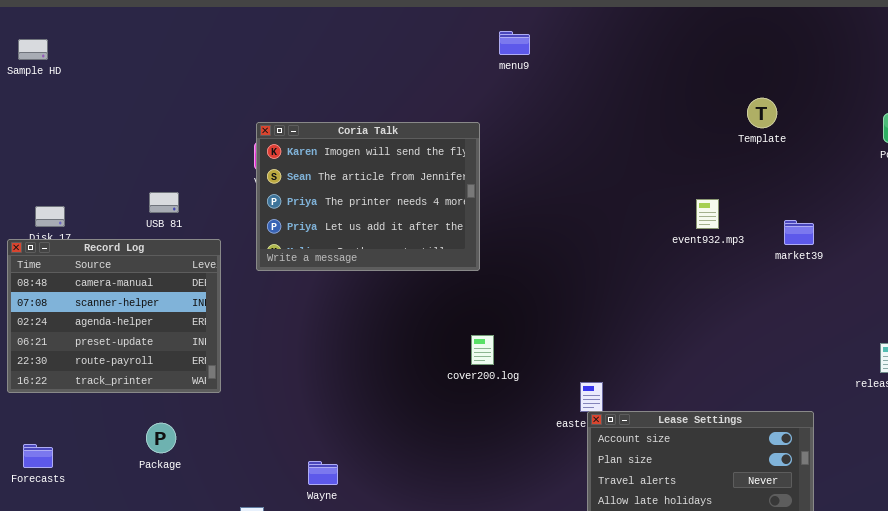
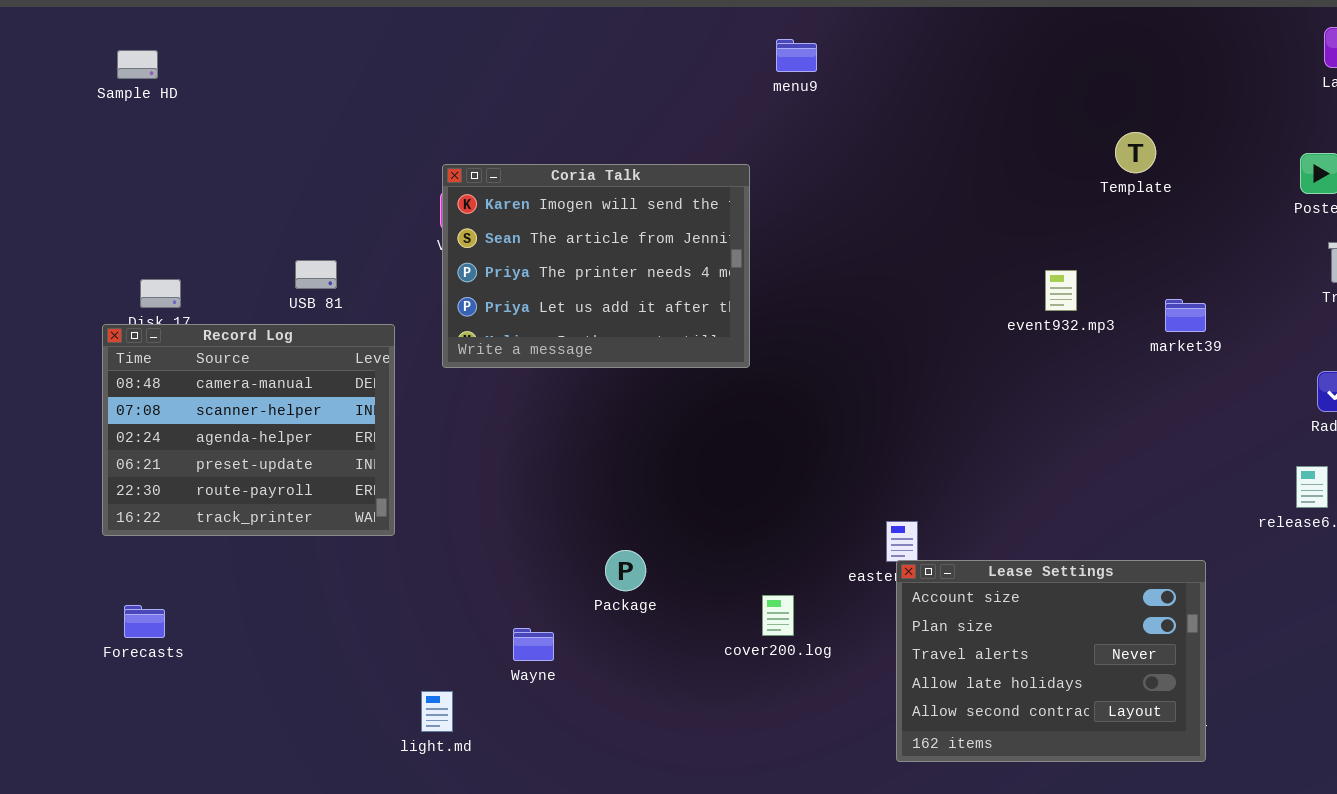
cover200.log: [471,335,494,365] -> [762,595,794,636], moved
Package: [146,423,176,453] -> [605,550,646,591], moved

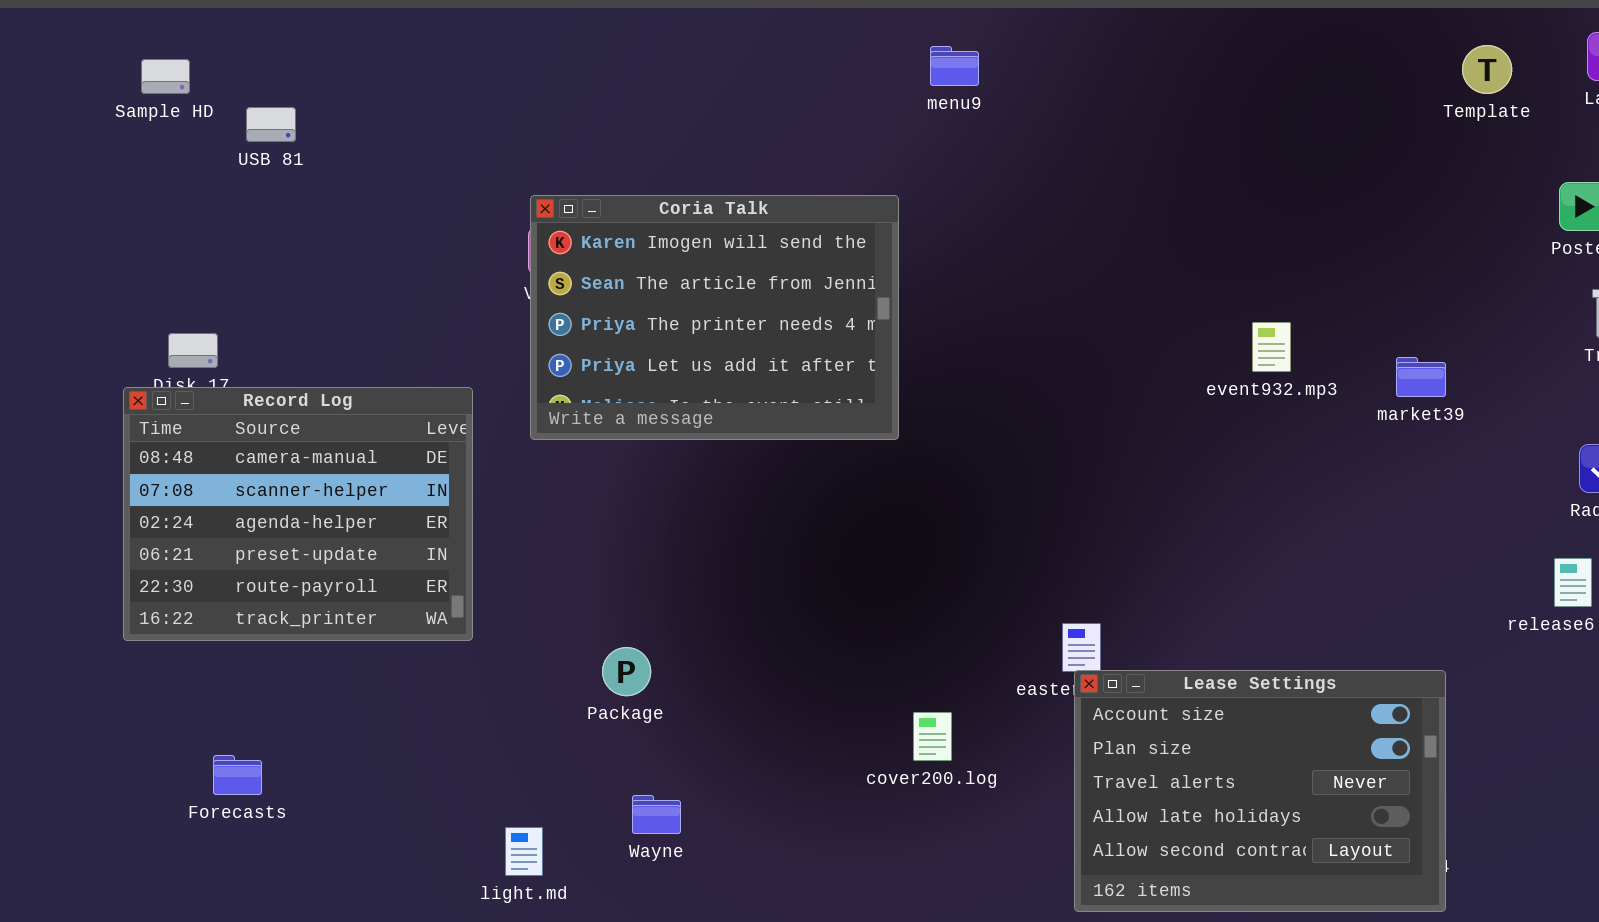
Template: [1115,132,1156,173] -> [1462,45,1512,94], moved
USB 81: [295,260,337,289] -> [246,107,296,142], moved
Package: [605,550,646,591] -> [602,647,651,696], moved
Forecasts: [124,605,165,638] -> [213,755,262,795], moved
Wayne: [513,628,554,661] -> [632,795,681,834], moved

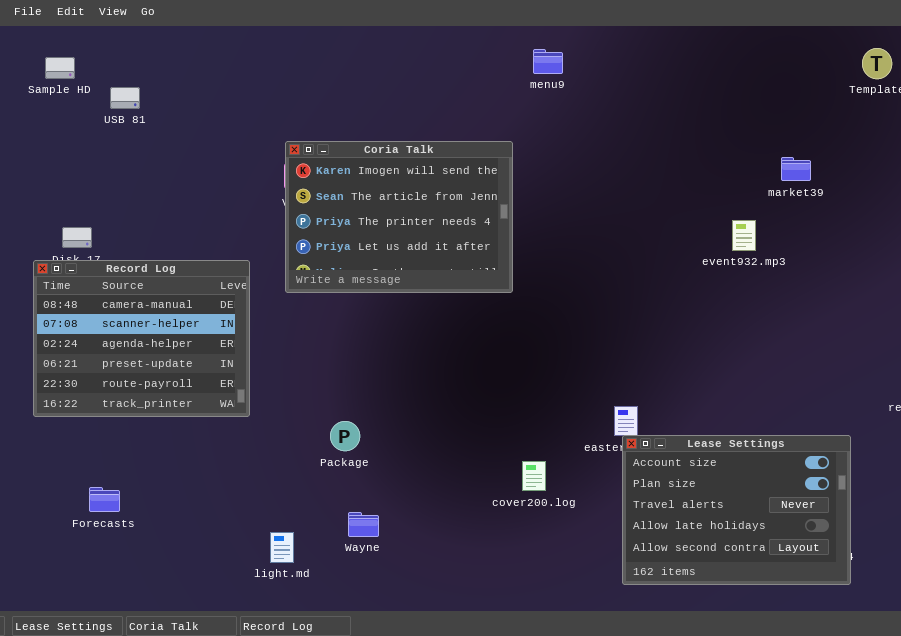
market39: [1396,357,1446,397] -> [781,157,811,181], moved

